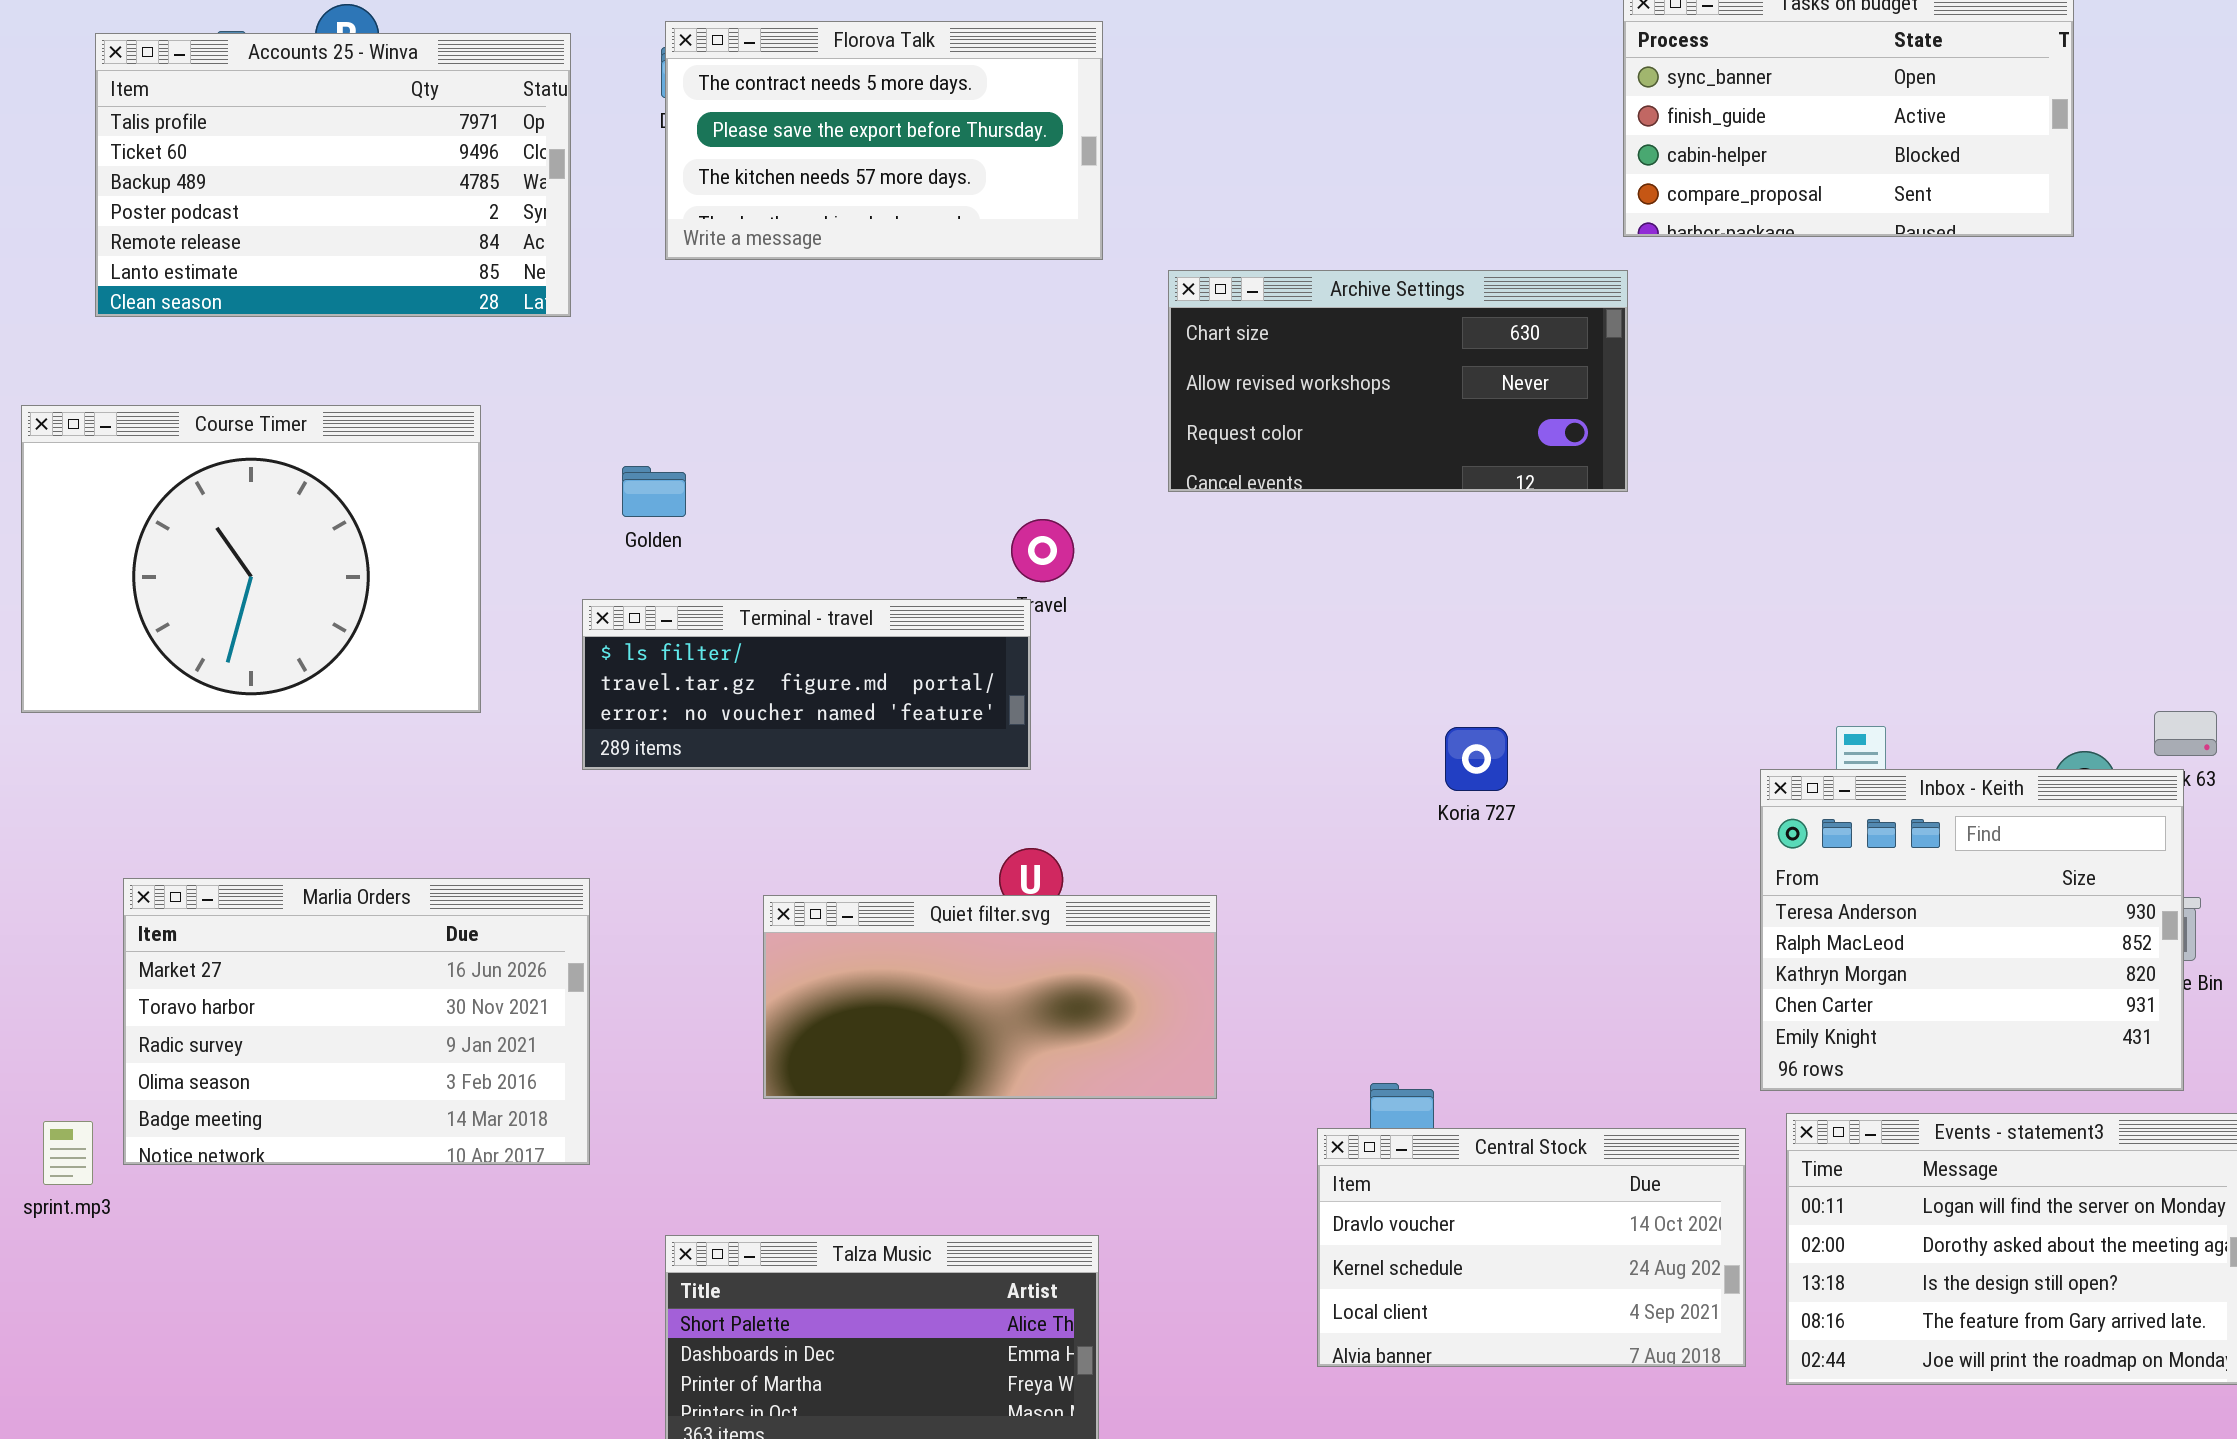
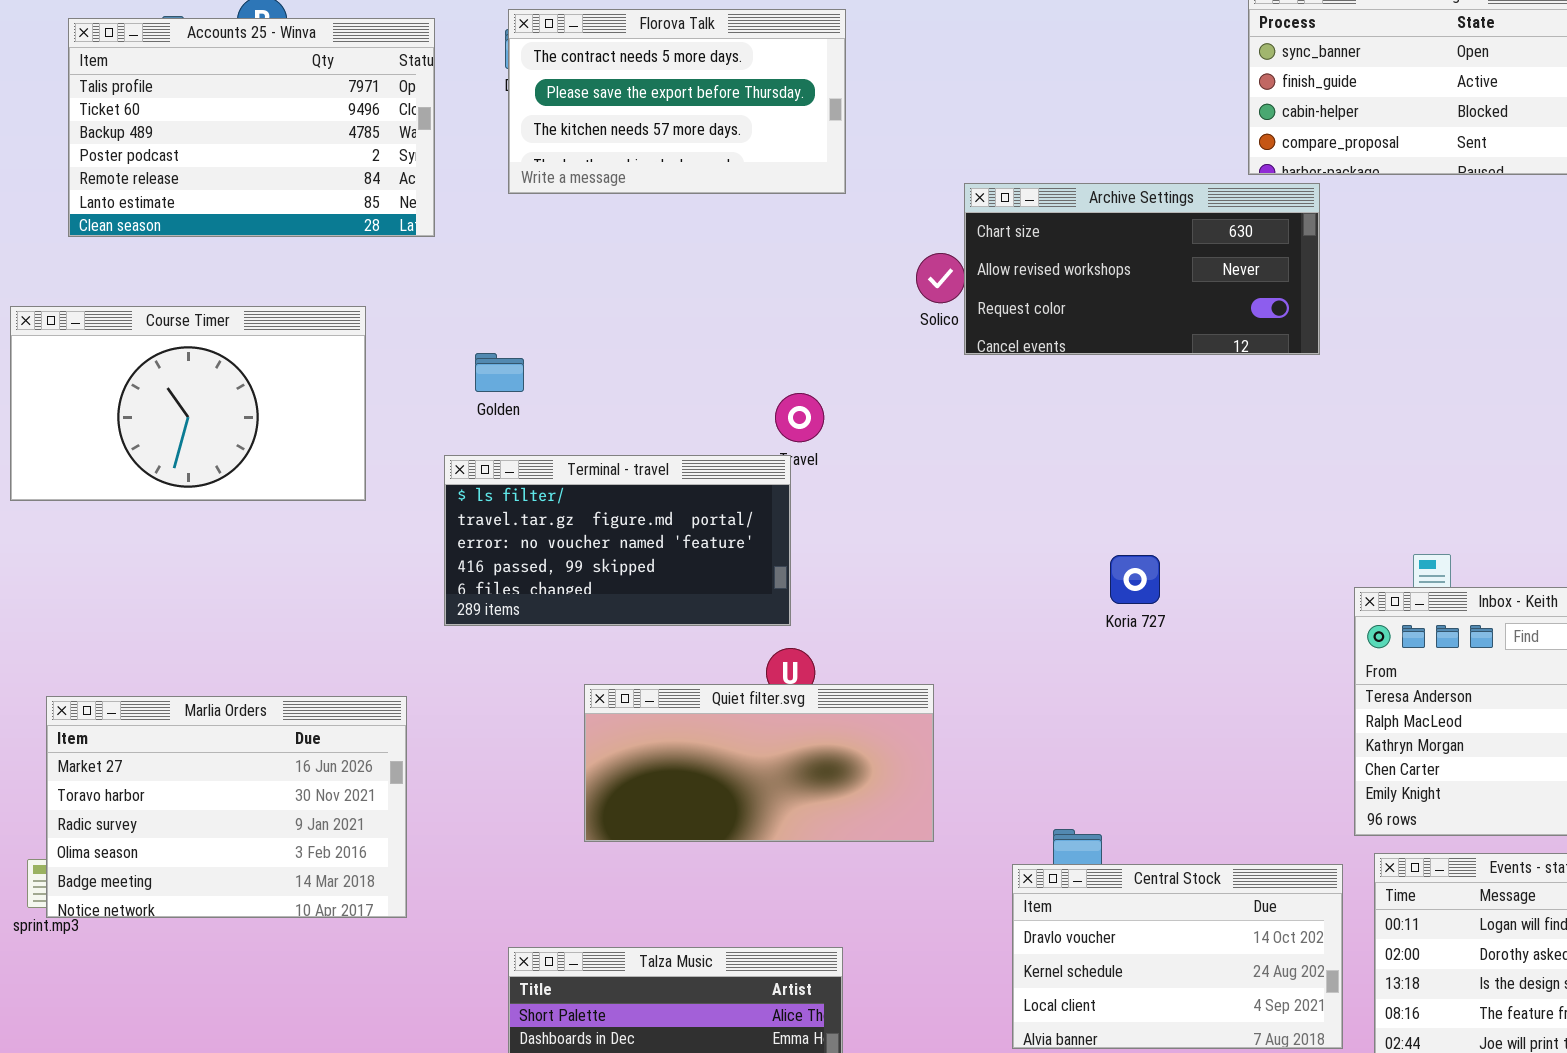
Archive Settings: [1168,270,1628,492] -> [964,183,1320,355], moved
Course Timer: [21,405,481,713] -> [10,306,366,501], resized
Terminal - travel: [582,599,1031,770] -> [444,455,791,626], resized
Marlia Orders: [123,878,590,1165] -> [46,696,407,918], moved

